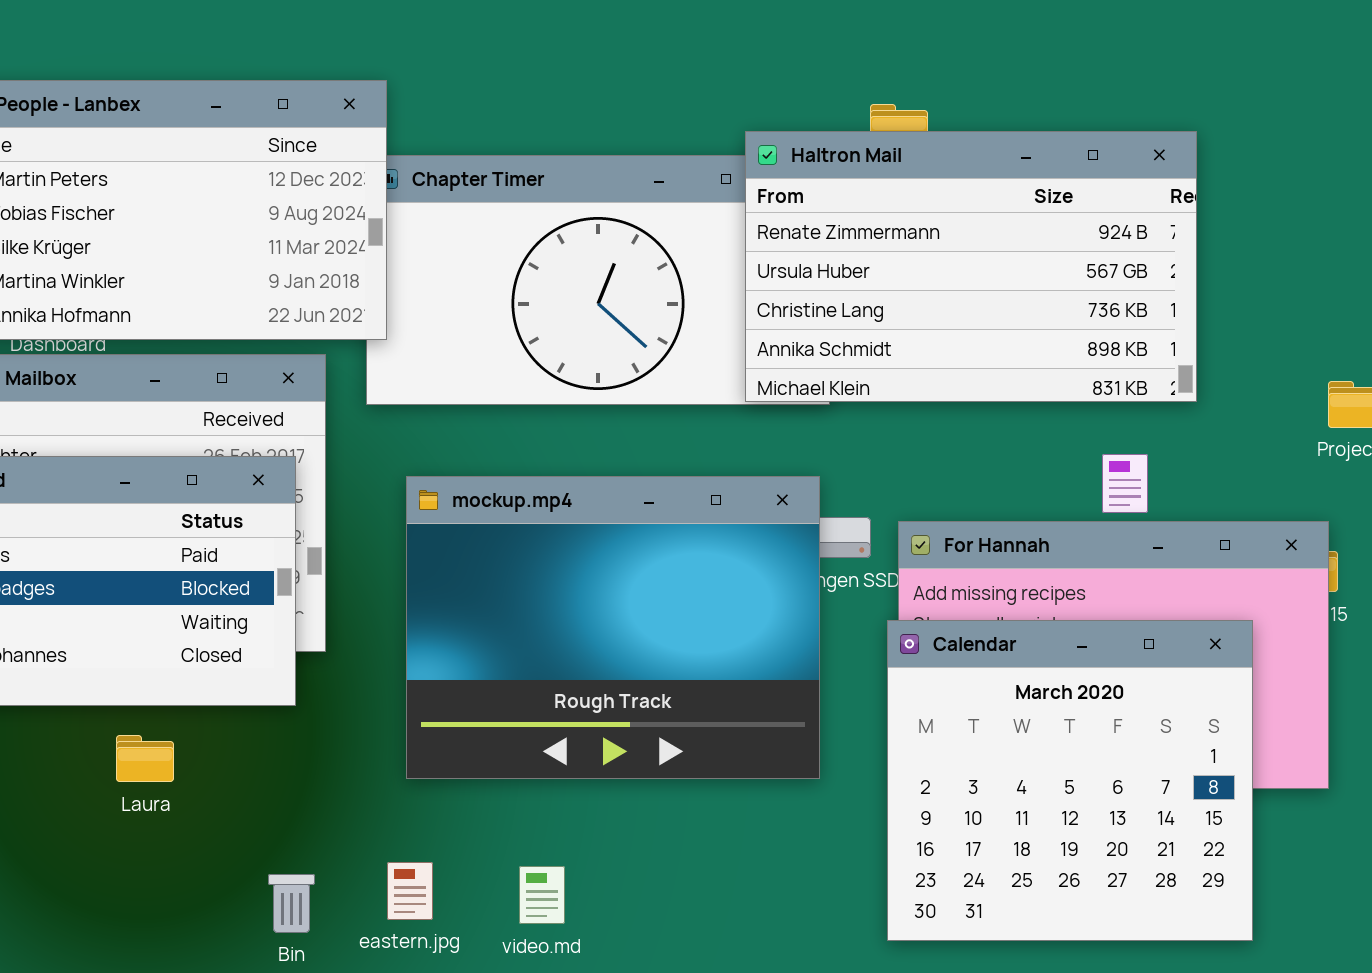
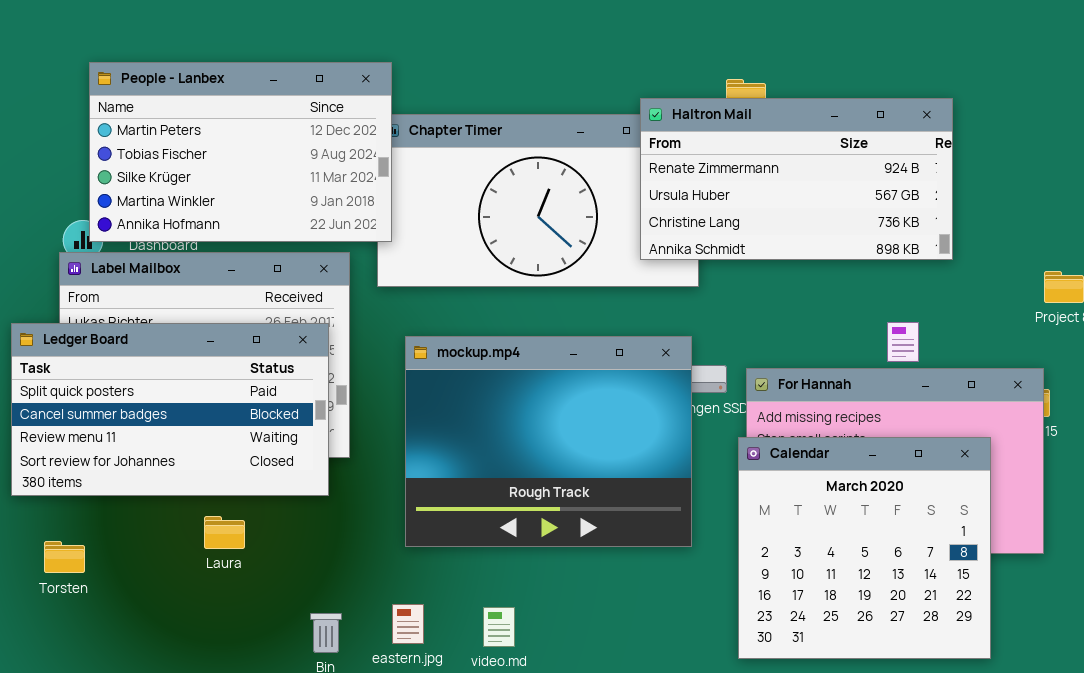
Haltron Mail: [745,131,1197,402] -> [640,98,953,260], resized

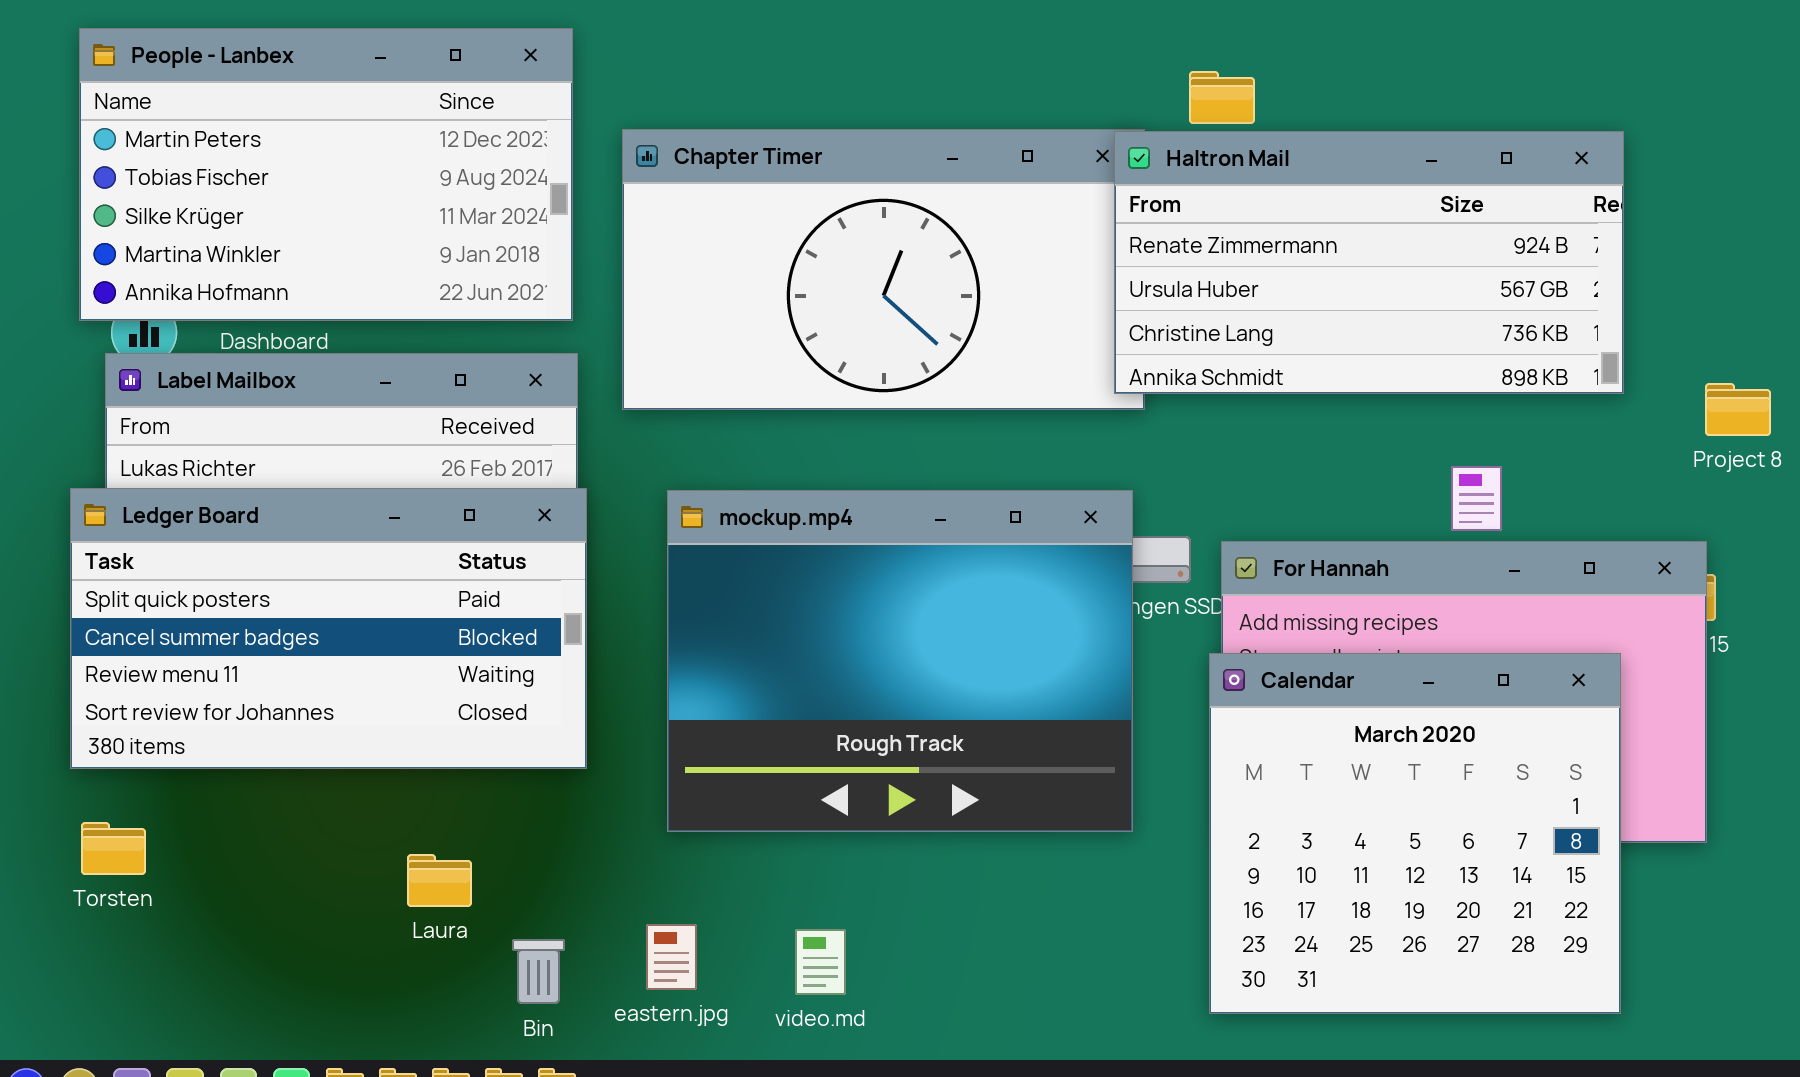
People - Lanbex: [89,62,392,242] -> [79,28,573,321], moved
Haltron Mail: [640,98,953,260] -> [1114,131,1624,394], moved
Ledger Board: [11,323,329,496] -> [70,488,587,769], moved
Laura: [204,516,245,549] -> [407,854,472,907], moved

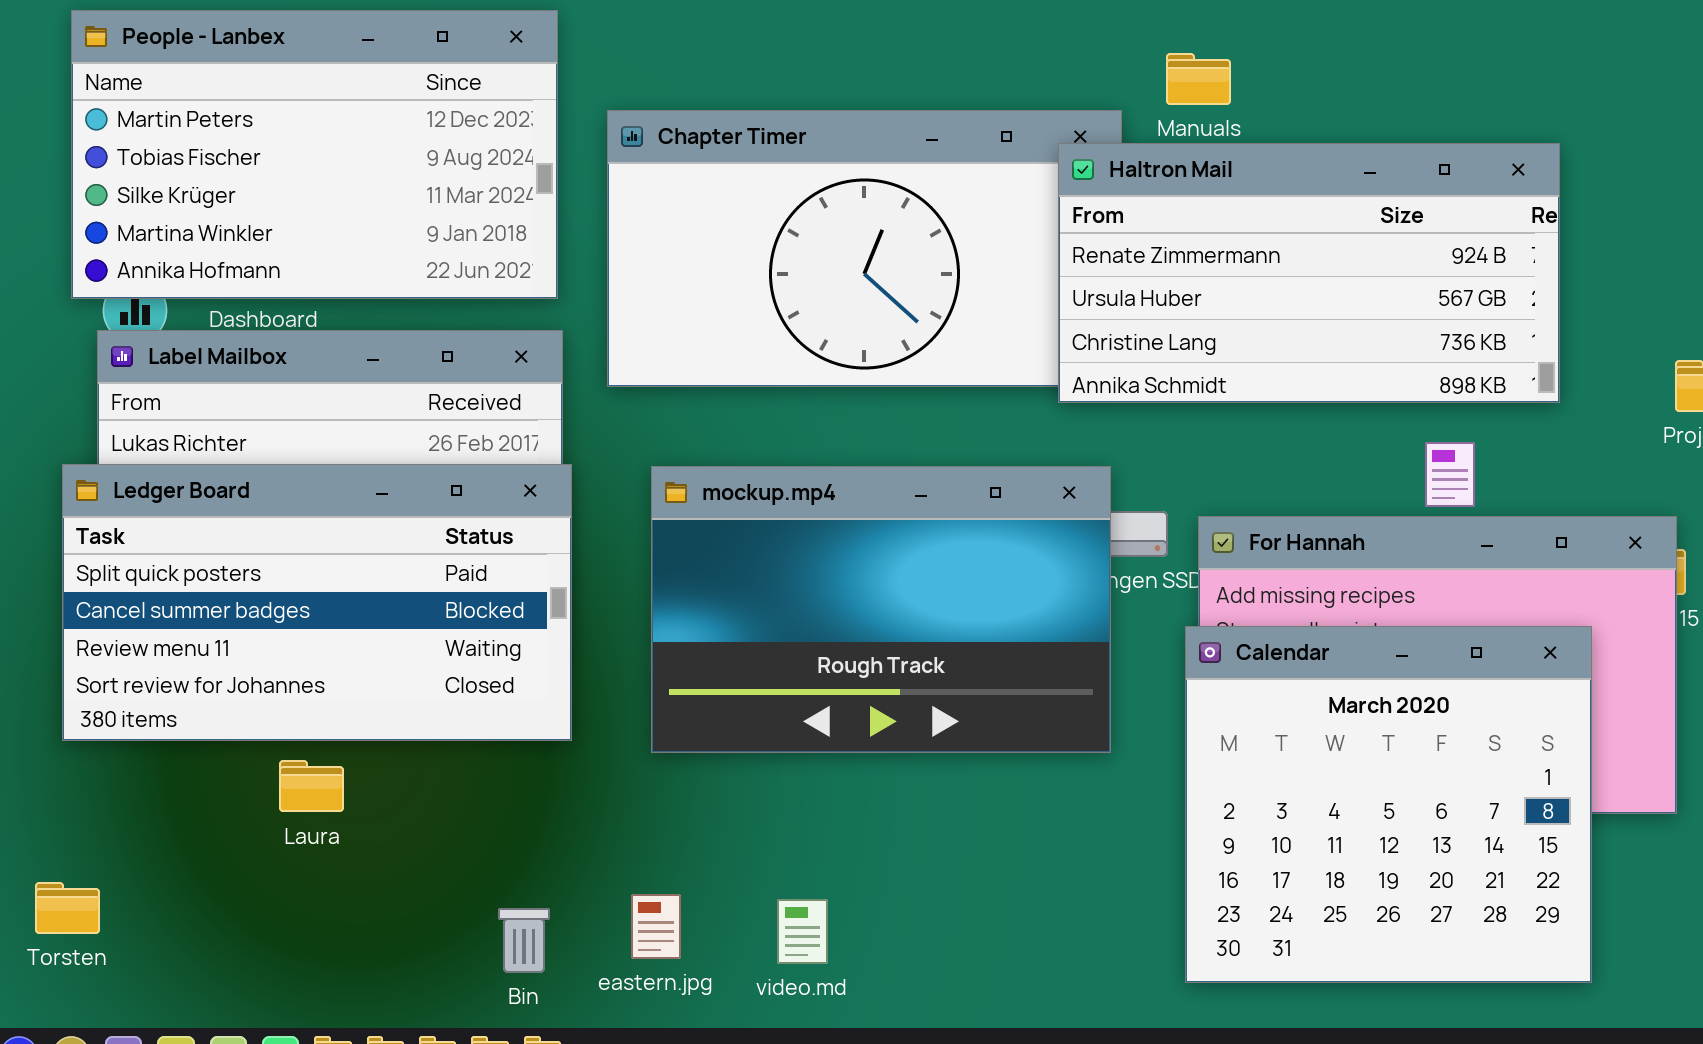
Haltron Mail: [1114,131,1624,394] -> [1058,143,1560,403], moved
mockup.mp4: [667,490,1133,832] -> [651,466,1111,753], resized
Torsten: [81,822,146,875] -> [35,882,100,934], moved
Laura: [407,854,472,907] -> [279,760,344,812], moved

